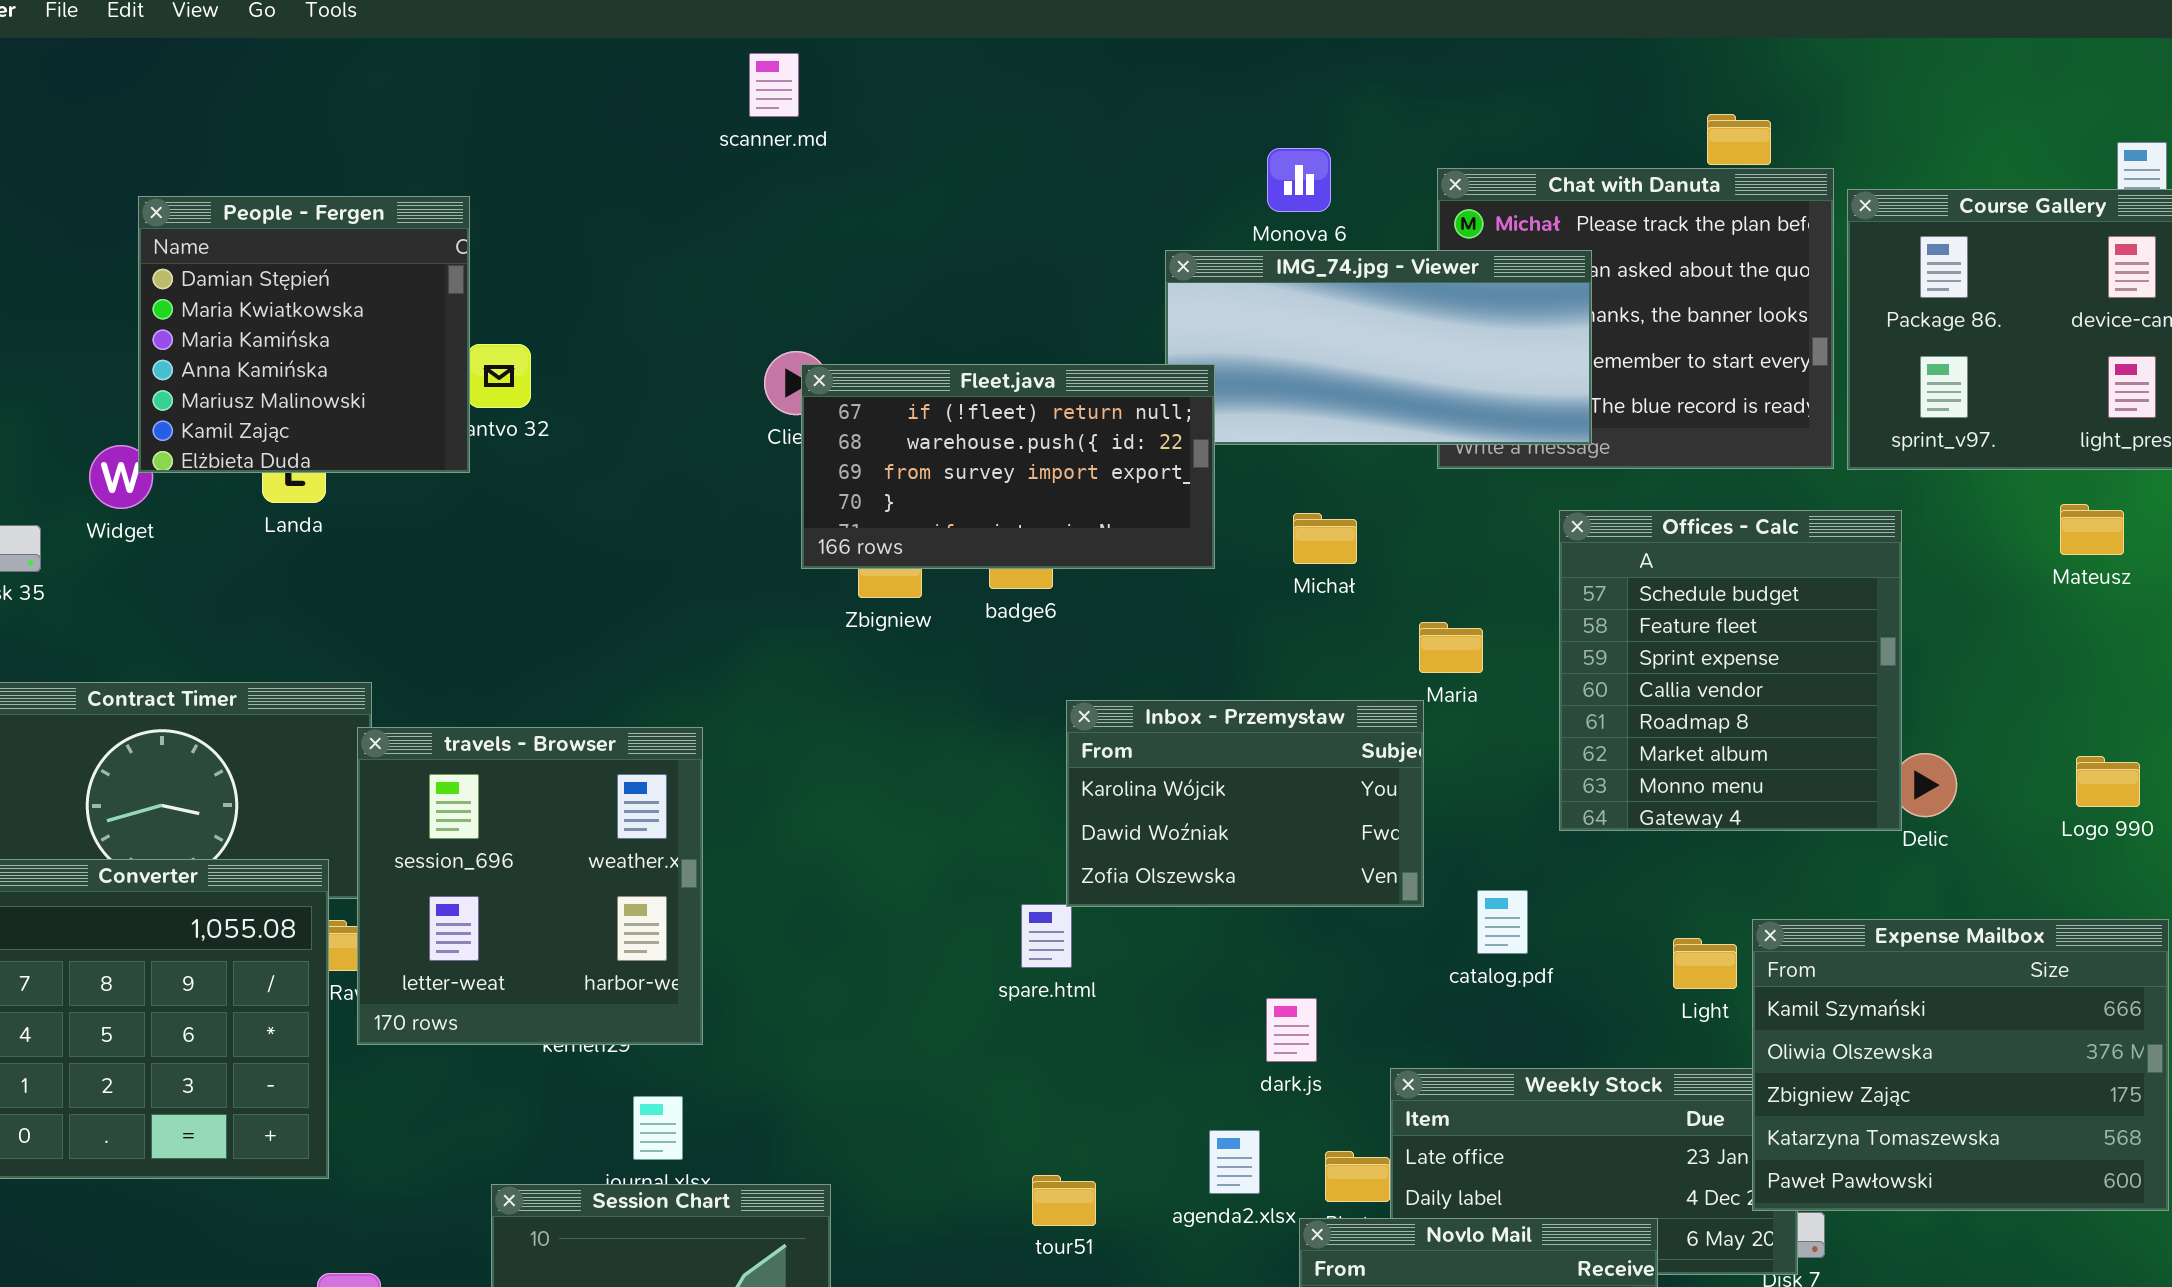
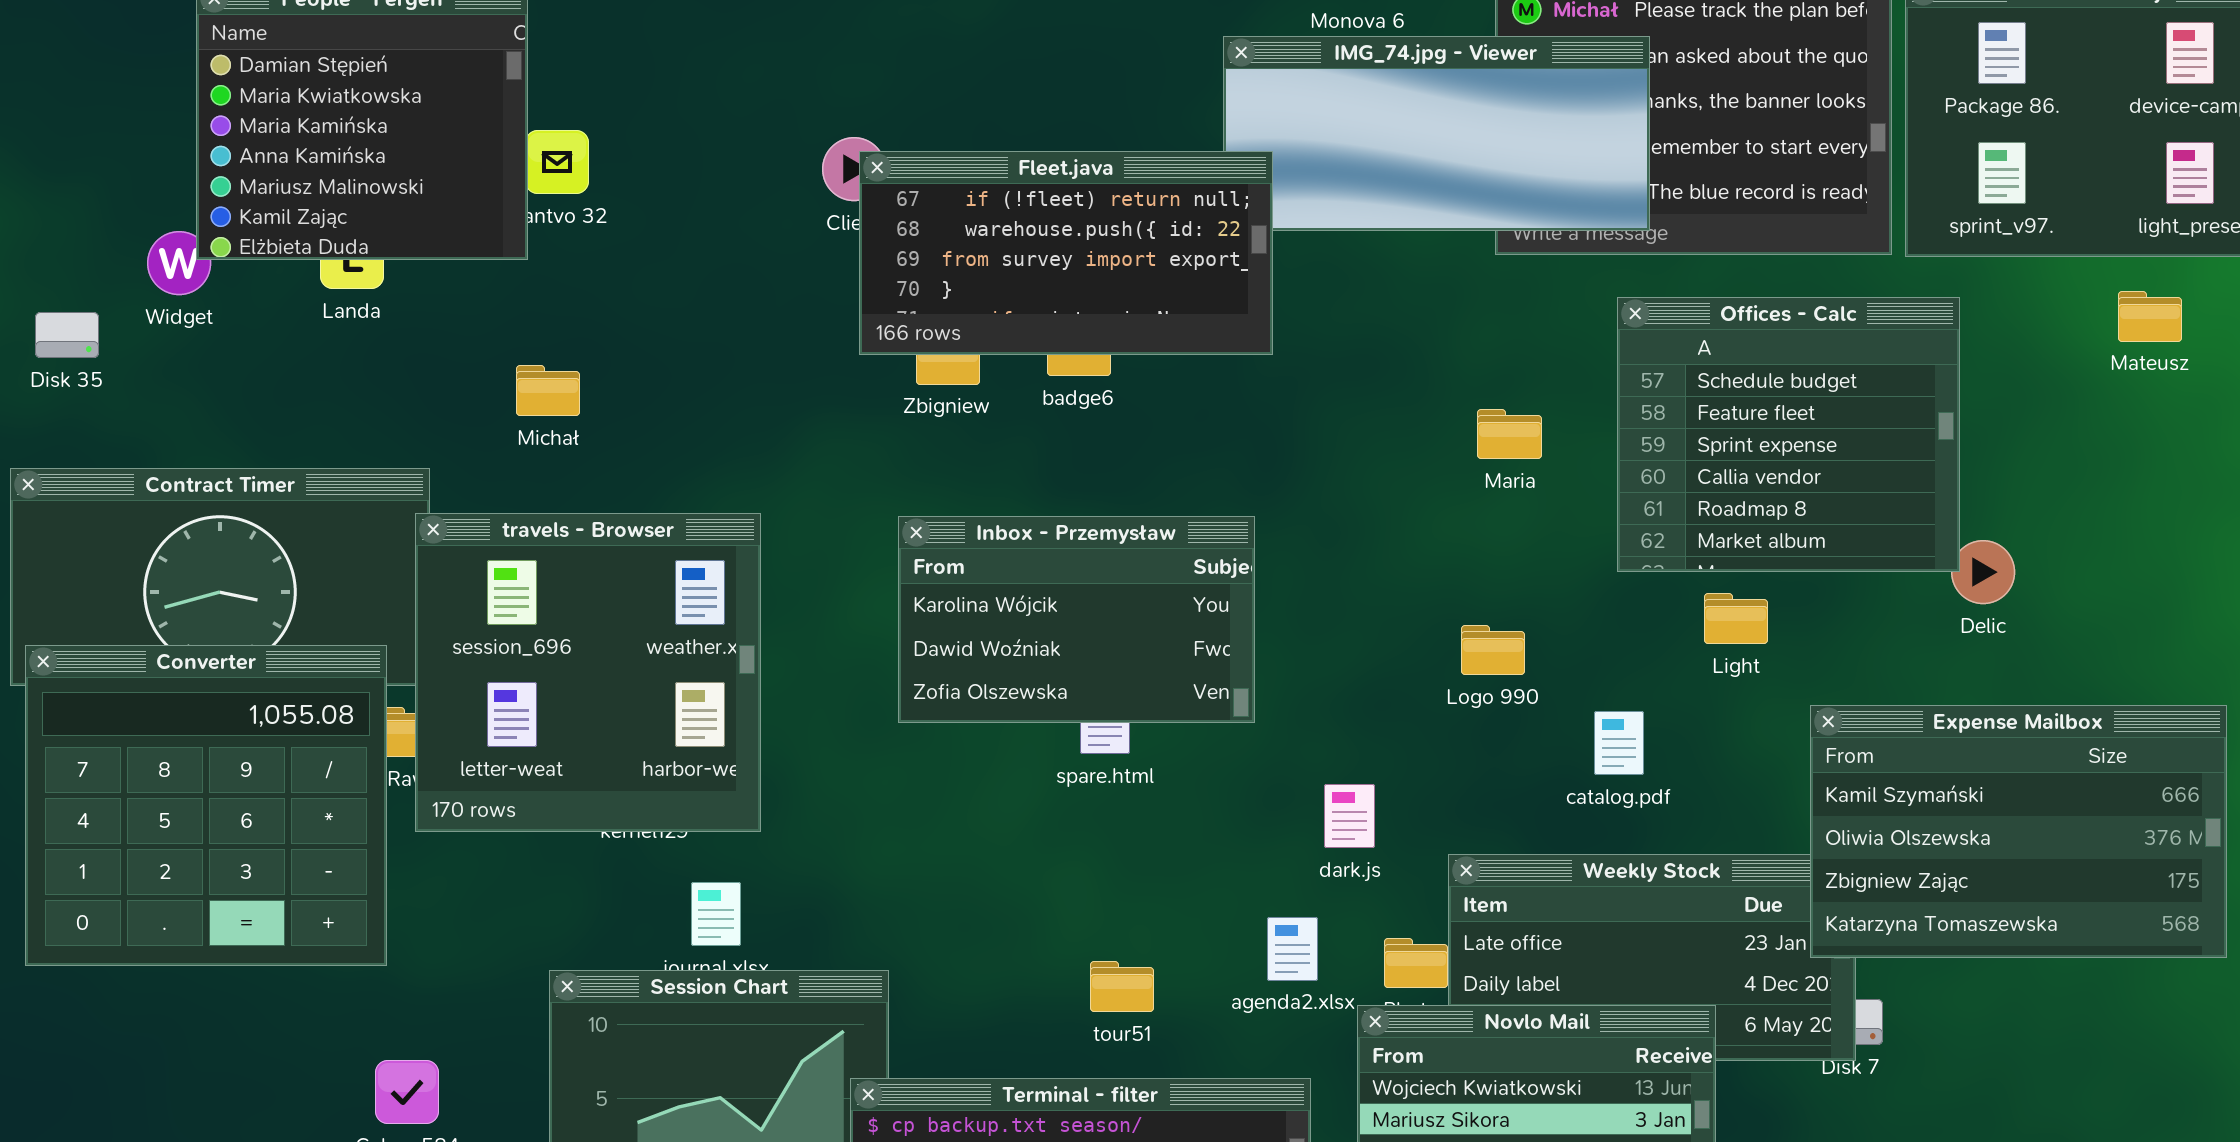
Offices - Calc: [1559,510,1902,831] -> [1617,297,1960,572], resized
Michał: [1293,513,1357,564] -> [516,365,580,416], moved
Inbox - Przemysław: [1066,700,1424,907] -> [898,516,1255,723], moved
Logo 990: [2076,756,2140,807] -> [1461,625,1525,675], moved
catalog.pdf: [1477,890,1528,954] -> [1594,711,1644,775], moved
Expense Mailbox: [1752,919,2169,1211] -> [1810,705,2227,958], resized
Light: [1673,938,1737,989] -> [1704,593,1768,644], moved

